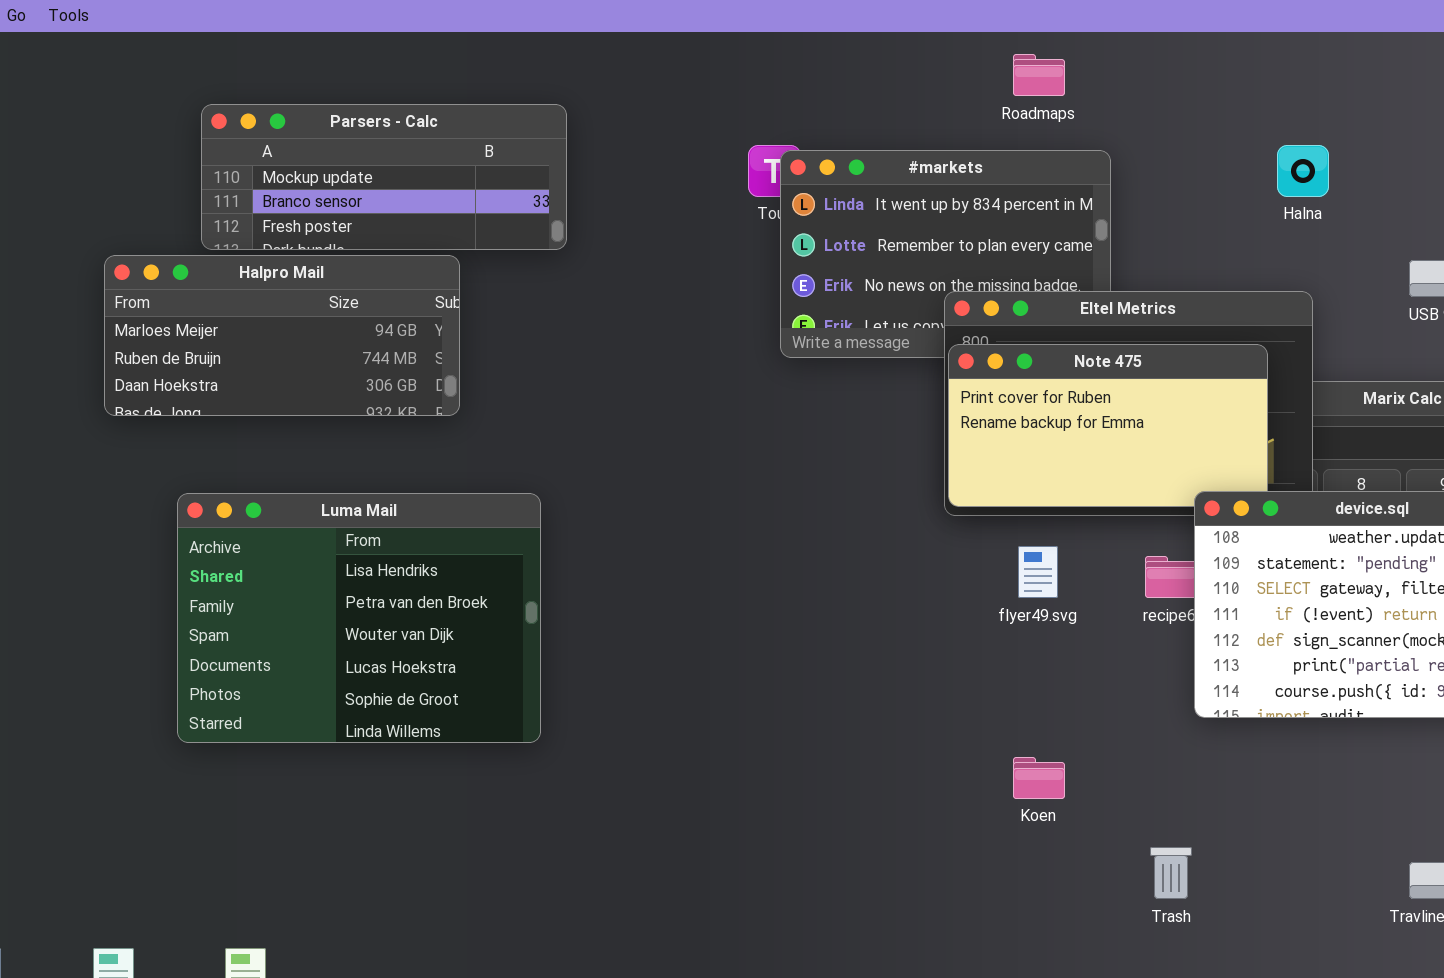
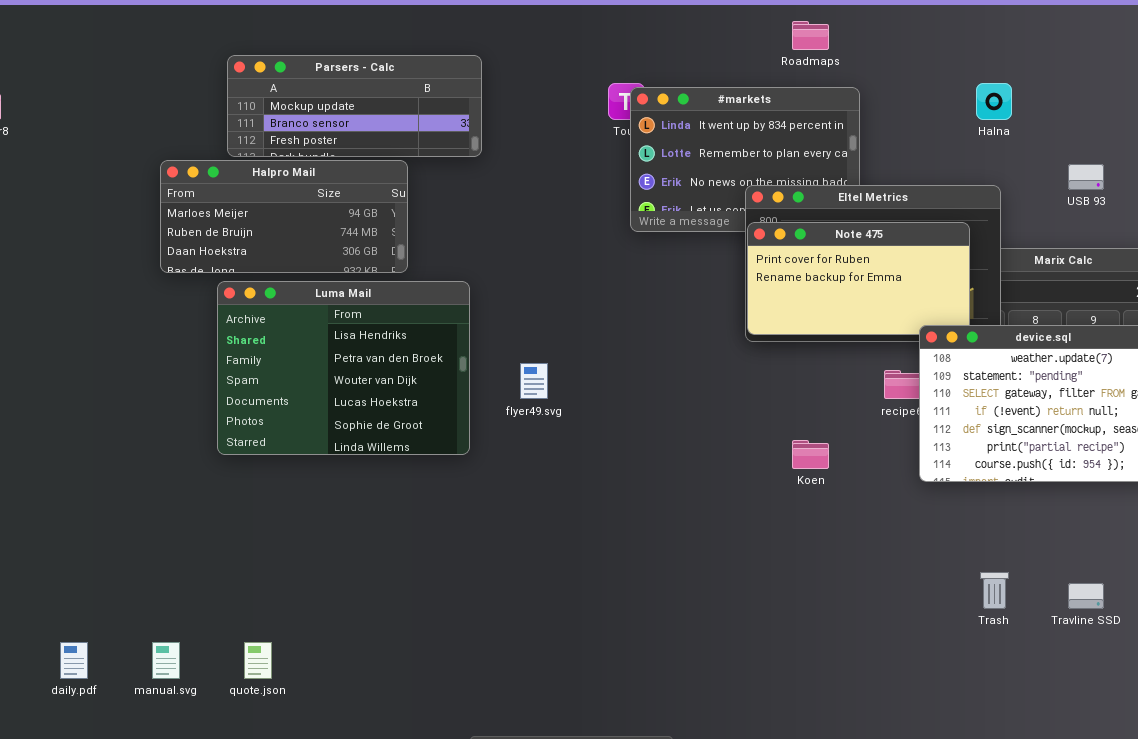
Luma Mail: [177,493,541,743] -> [217,281,470,455], moved
flyer49.svg: [1018,546,1058,598] -> [520,363,548,399], moved
Koen: [1013,757,1065,799] -> [792,440,829,469], moved
Trash: [1150,847,1192,899] -> [980,572,1009,609], moved

